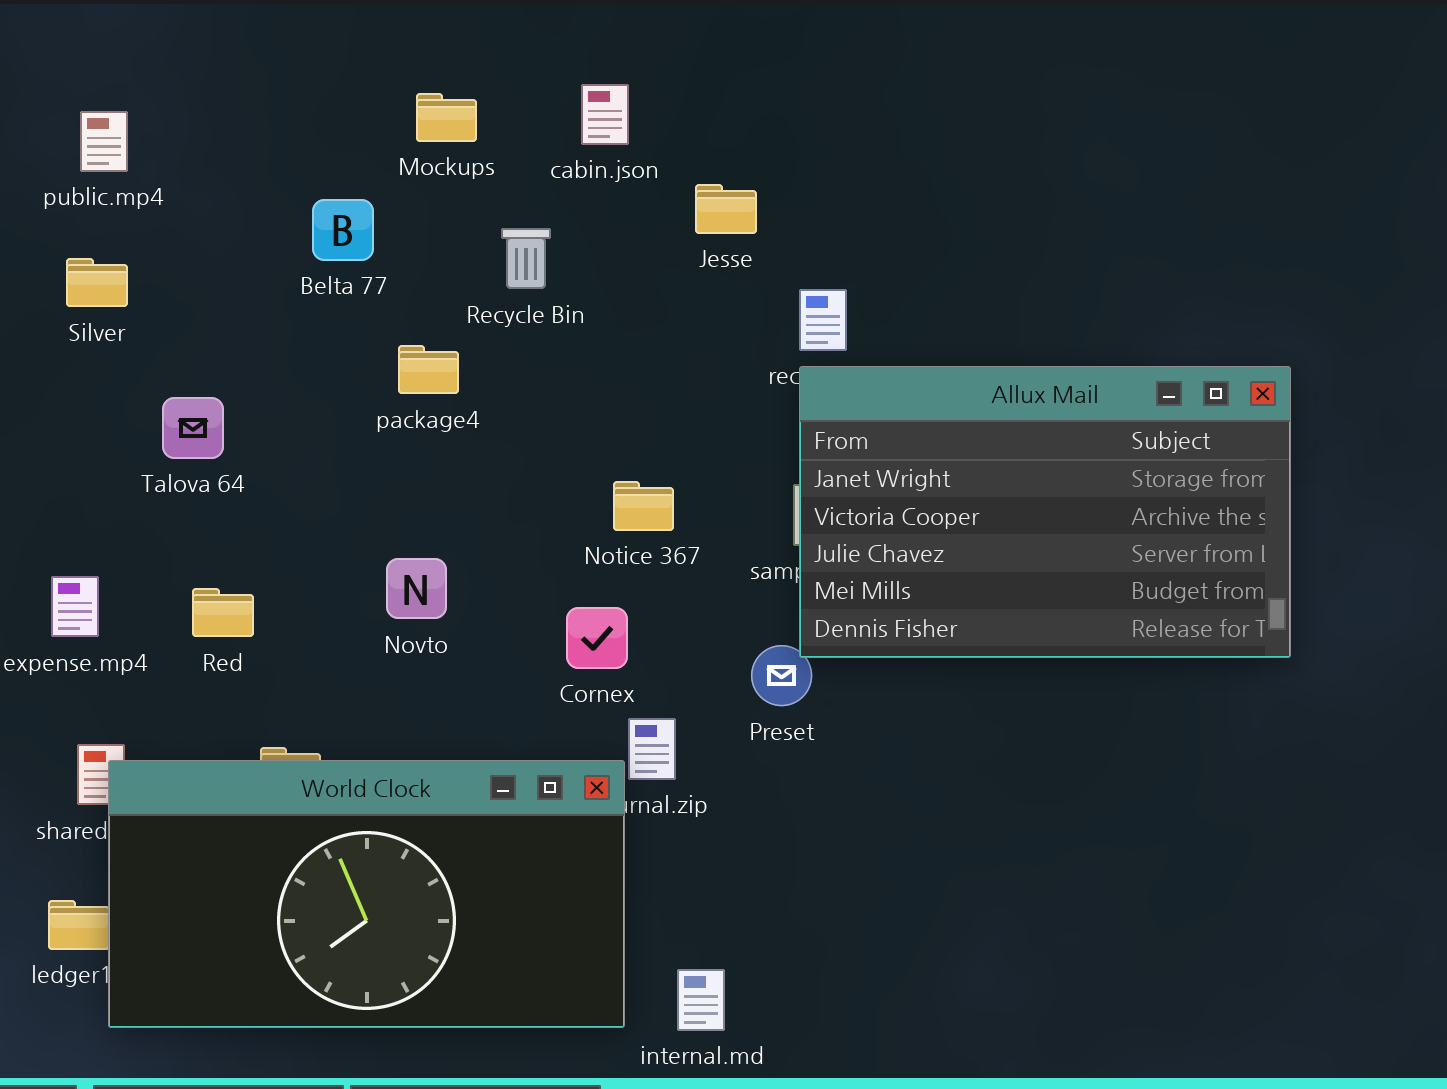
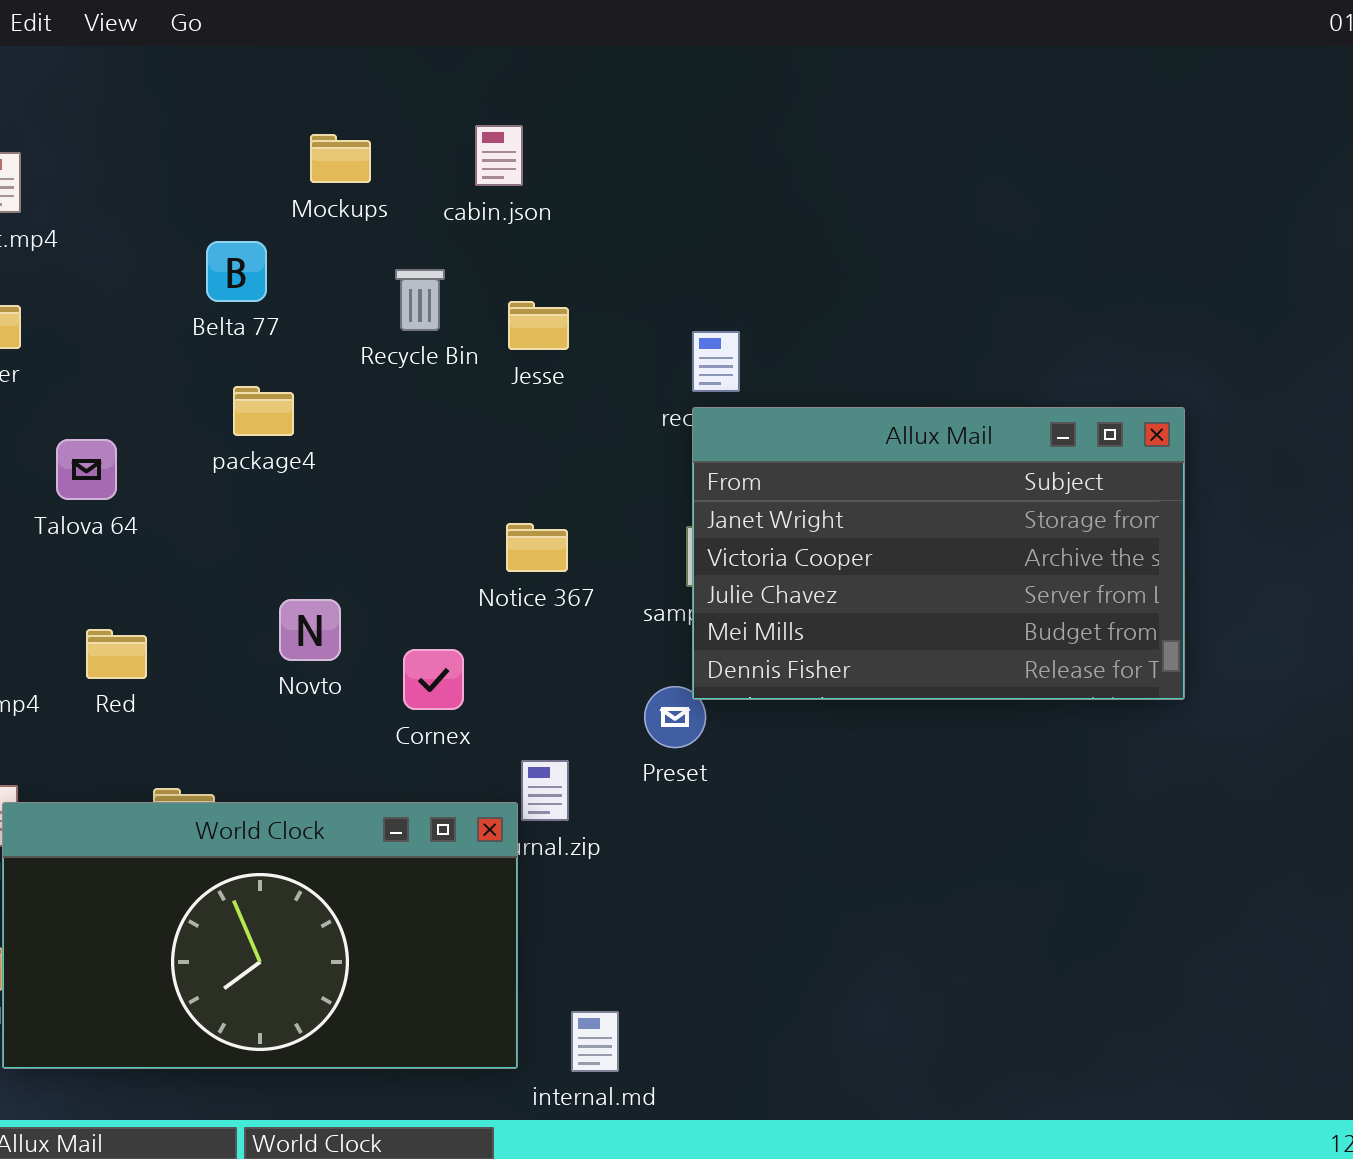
Jesse: [695,184,757,234] -> [508,301,569,350], moved
package4: [398,345,459,394] -> [233,386,294,436], moved
Cornex: [566,607,628,669] -> [403,649,464,710], moved

